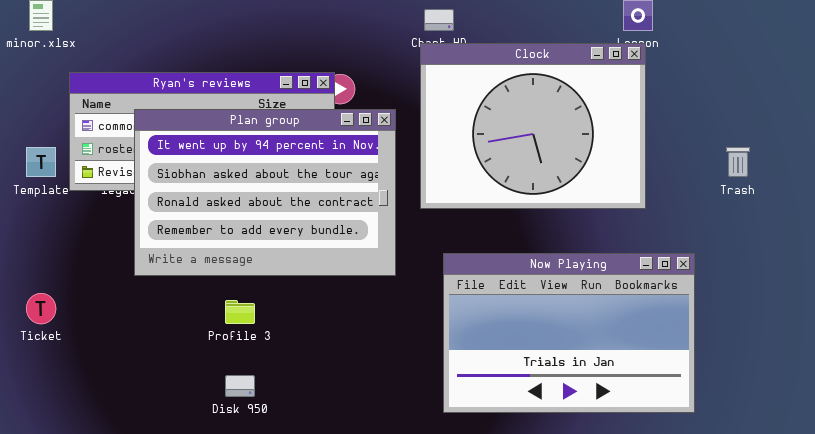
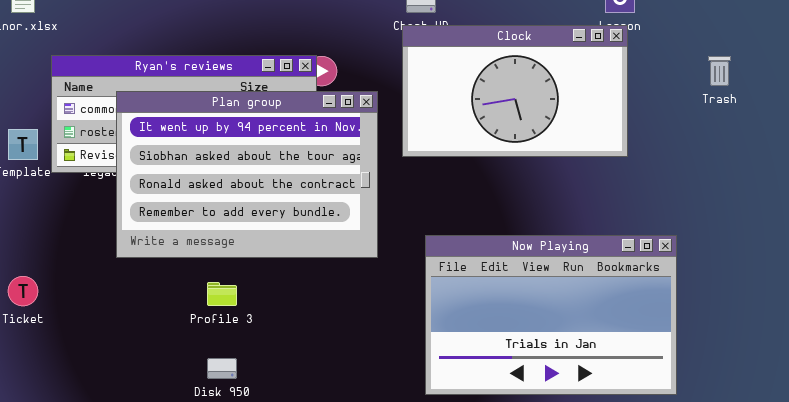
Clock: [420,43,646,209] -> [402,25,628,157], resized
Trash: [726,147,750,177] -> [708,56,731,86], moved

